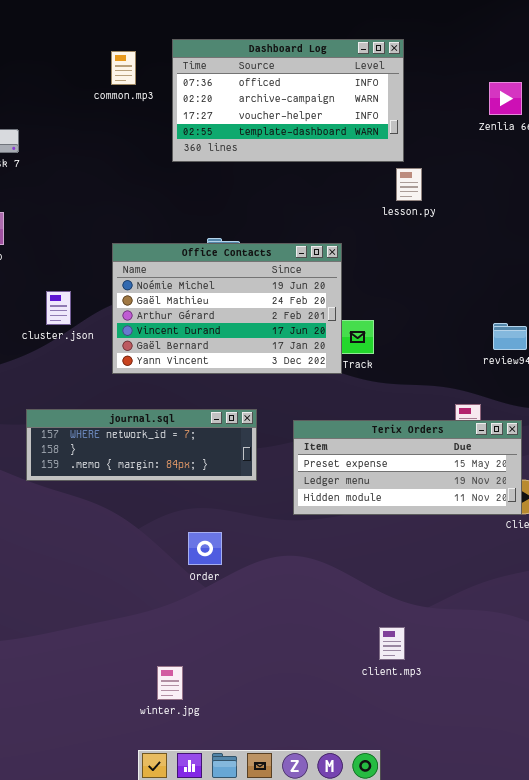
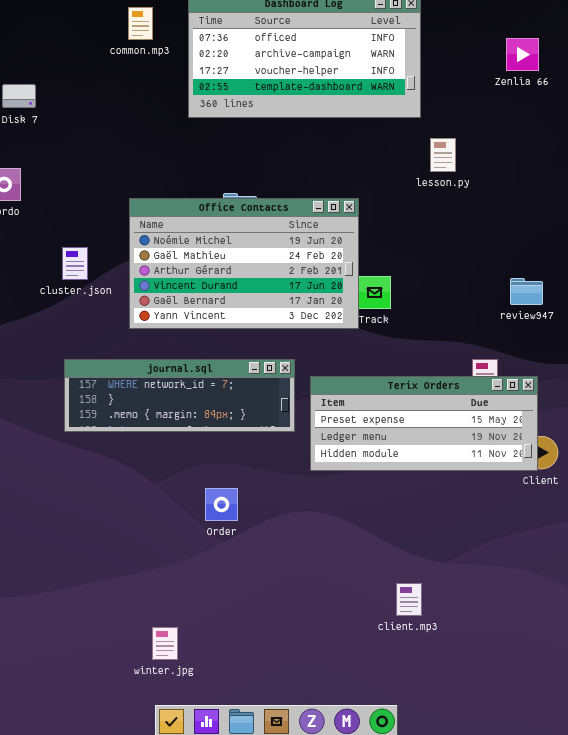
lesson.py: [396,168,422,201] -> [430,138,456,172], moved
journal.sql: [26,409,257,481] -> [64,359,295,432], moved
winter.jpg: [157,666,183,700] -> [152,627,178,660], moved

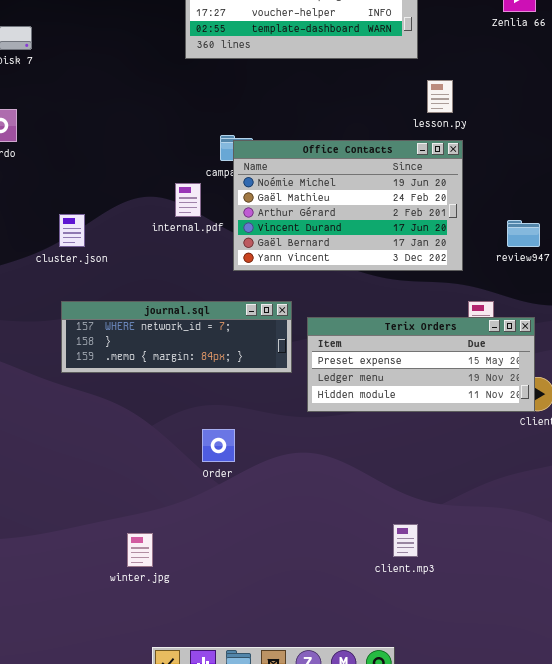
Office Contacts: [129,198,359,329] -> [233,140,463,271], moved
cluster.json: [62,247,88,280] -> [59,214,85,247], moved
winter.jpg: [152,627,178,660] -> [127,533,153,567], moved

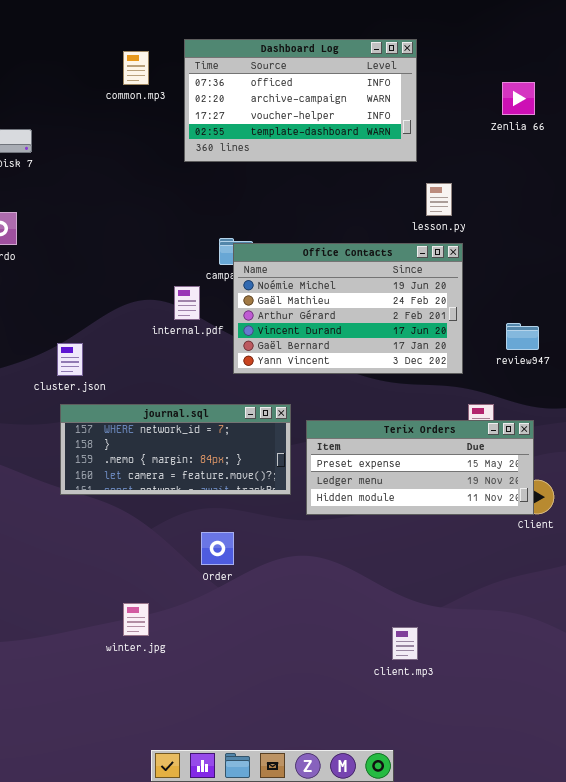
cluster.json: [59,214,85,247] -> [57,343,83,376], moved
journal.sql: [61,301,292,373] -> [60,404,291,495], resized
winter.jpg: [127,533,153,567] -> [123,603,149,636], moved

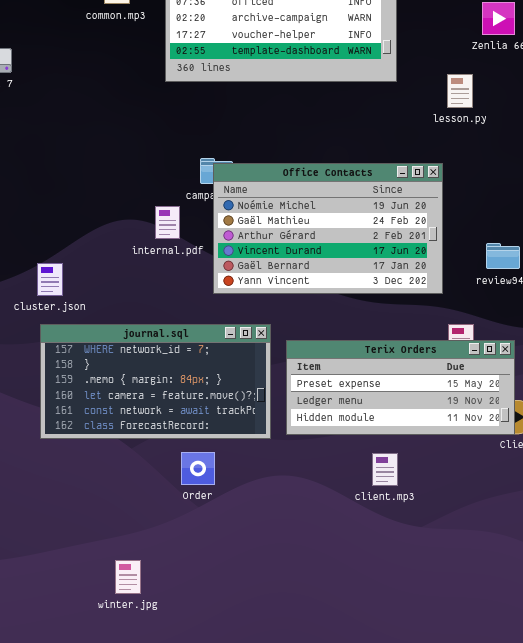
lesson.py: [426,183,452,216] -> [447,74,473,108], moved
journal.sql: [60,404,291,495] -> [40,324,271,439], resized
winter.jpg: [123,603,149,636] -> [115,560,141,594], moved
client.mp3: [392,627,418,660] -> [372,453,398,486], moved

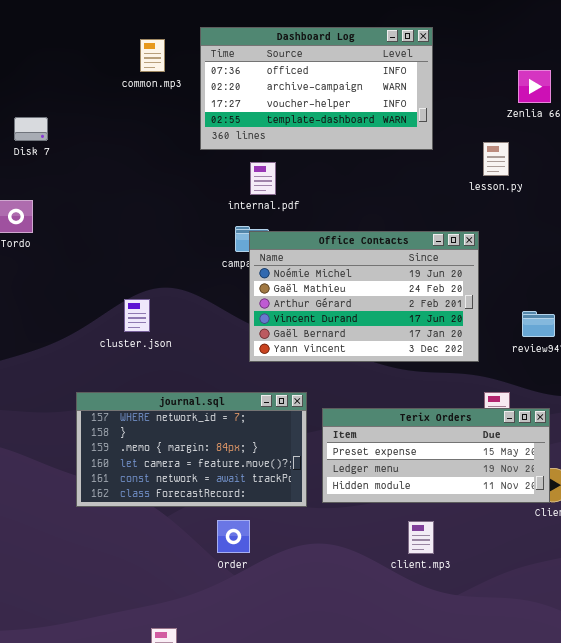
internal.pdf: [155,206,180,239] -> [250,162,276,195], moved
cluster.json: [37,263,63,296] -> [124,299,150,332], moved

